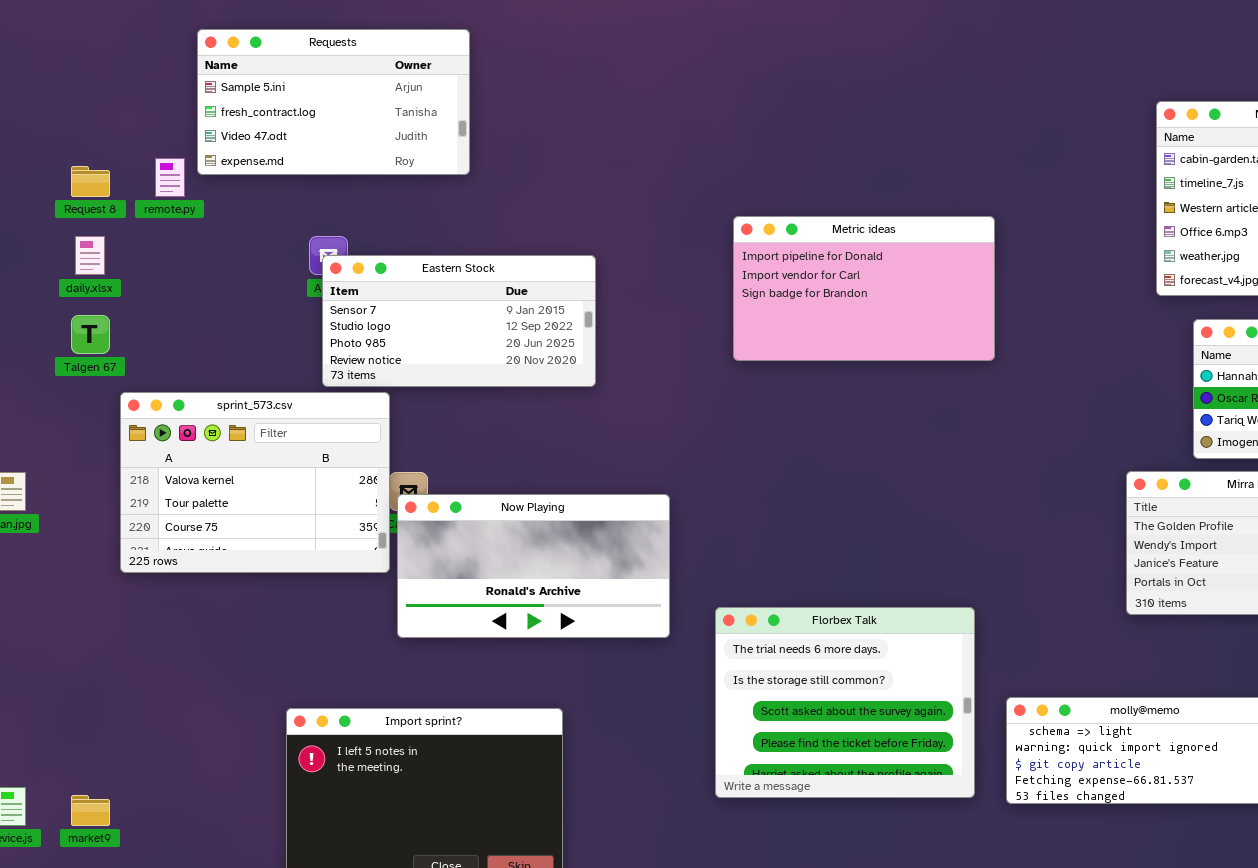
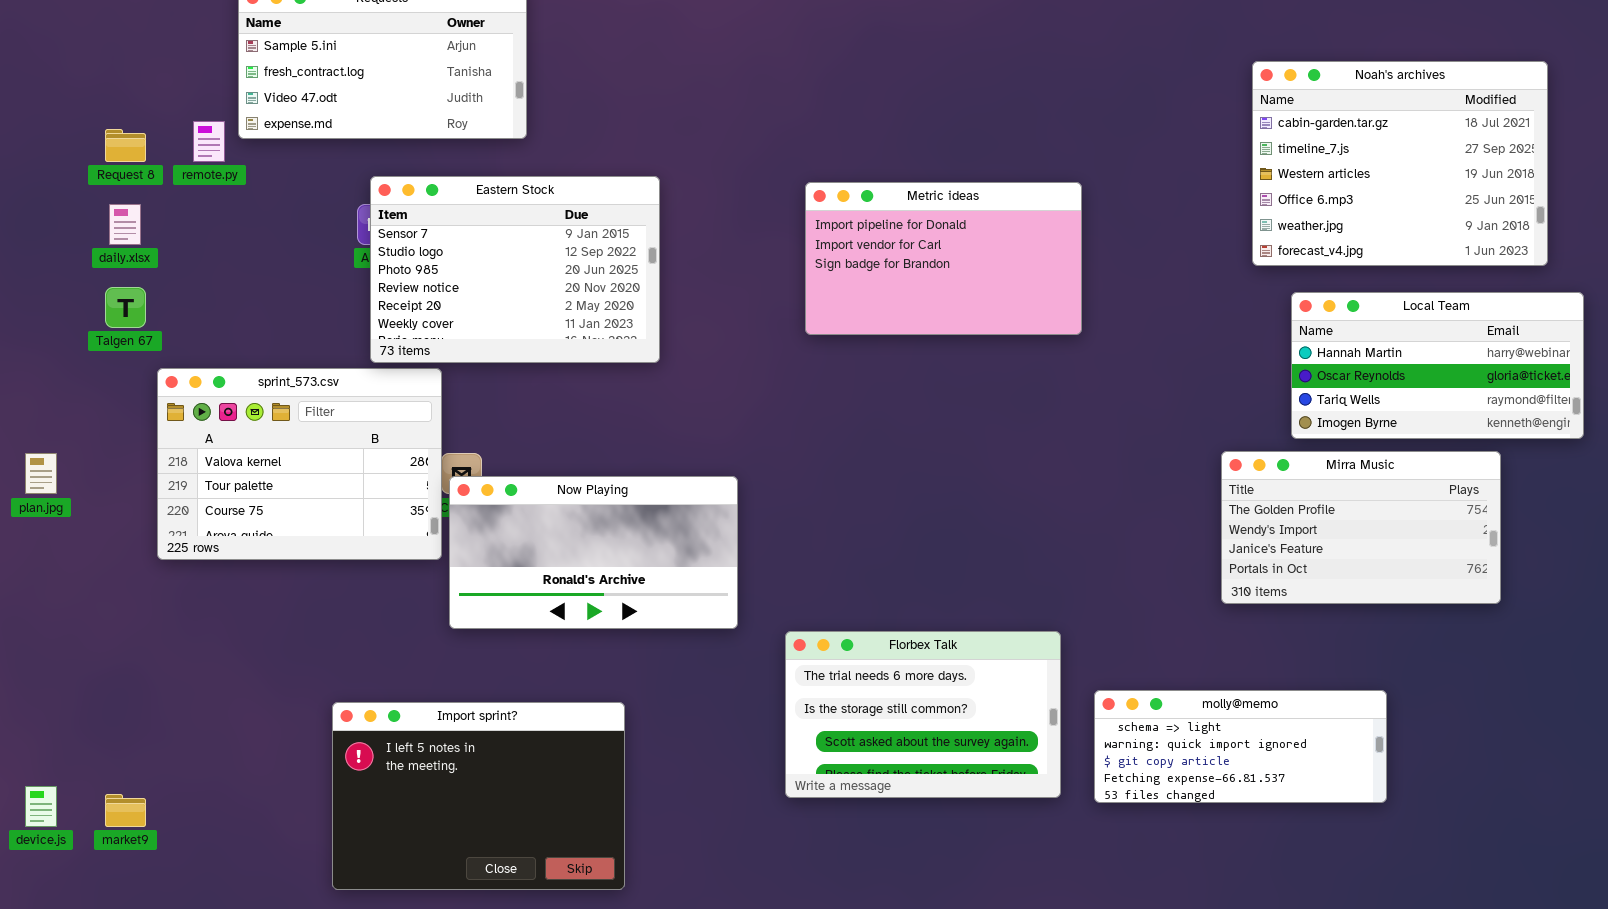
Eastern Stock: [322,255,596,387] -> [370,176,660,363], resized
Florbex Talk: [715,607,975,798] -> [785,631,1061,798], resized

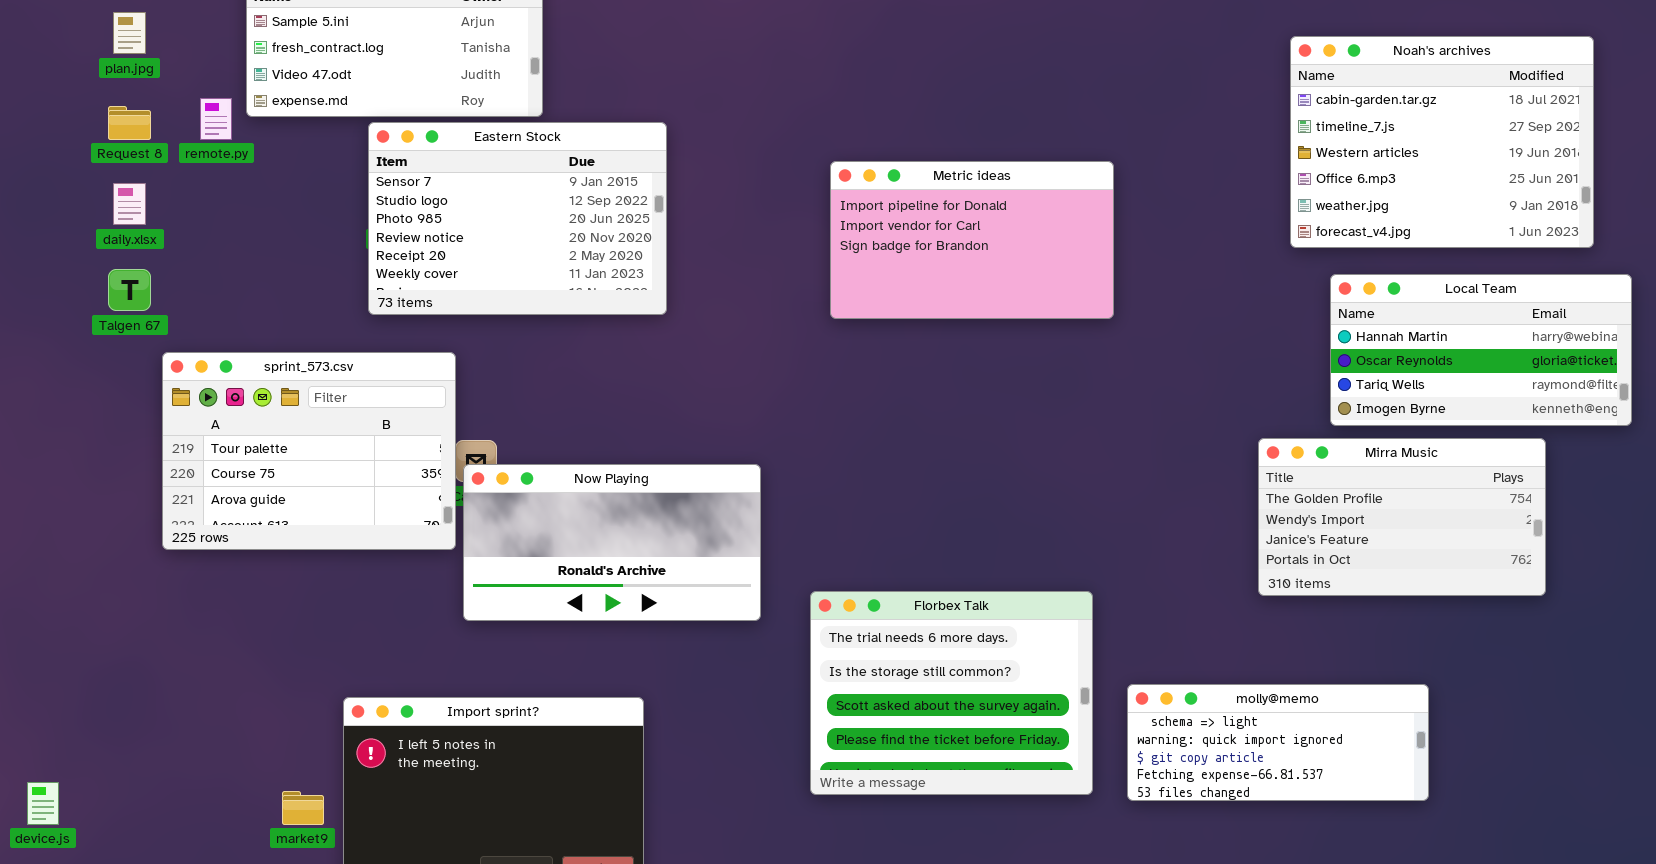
Eastern Stock: [370,176,660,363] -> [368,122,667,315], moved
sprint_573.csv: [157,368,442,560] -> [162,352,456,550], scrolled down 1 row
plan.jpg: [25,453,57,494] -> [113,12,146,54], moved
Florbex Talk: [785,631,1061,798] -> [810,591,1093,795], resized
market9: [105,794,146,827] -> [282,791,324,825], moved

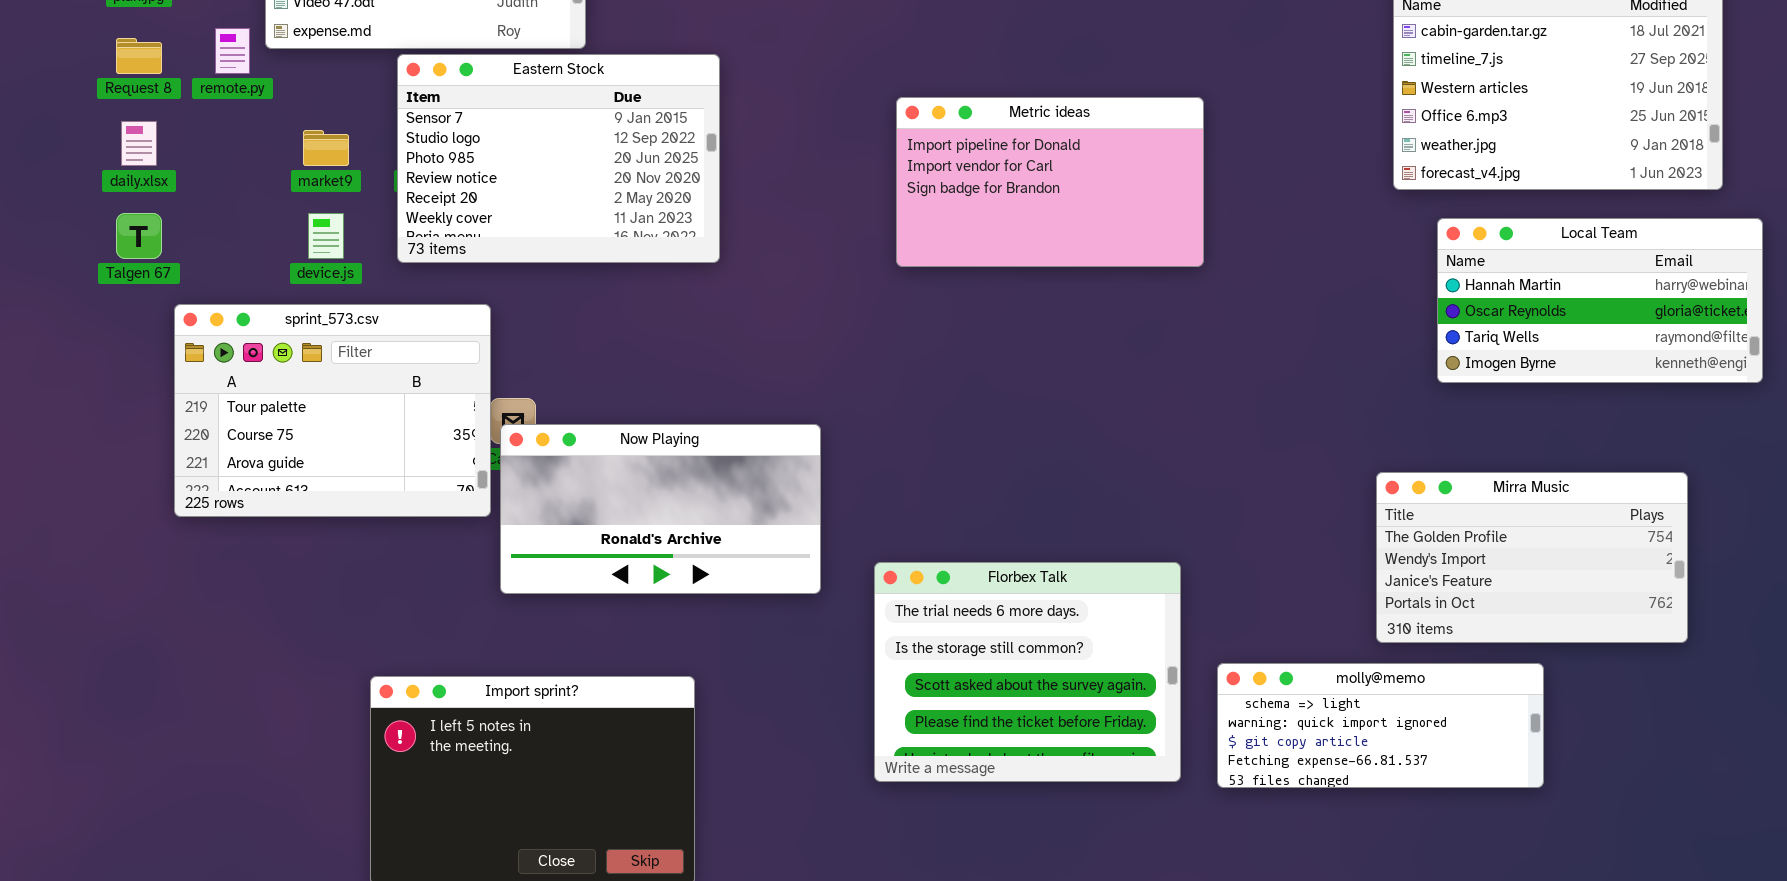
Mirra Music: [1258,438,1546,596] -> [1376,472,1688,643], moved
device.js: [27,782,59,825] -> [308,213,344,259], moved
market9: [282,791,324,825] -> [303,130,349,166], moved

